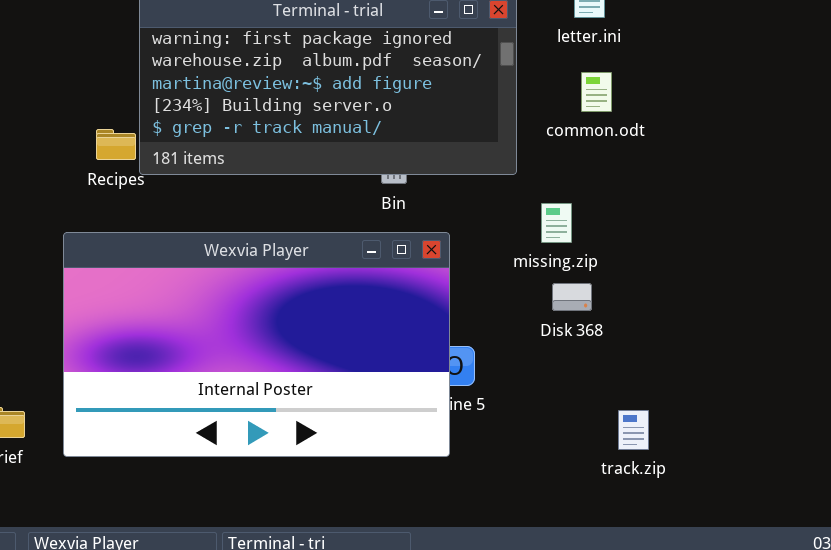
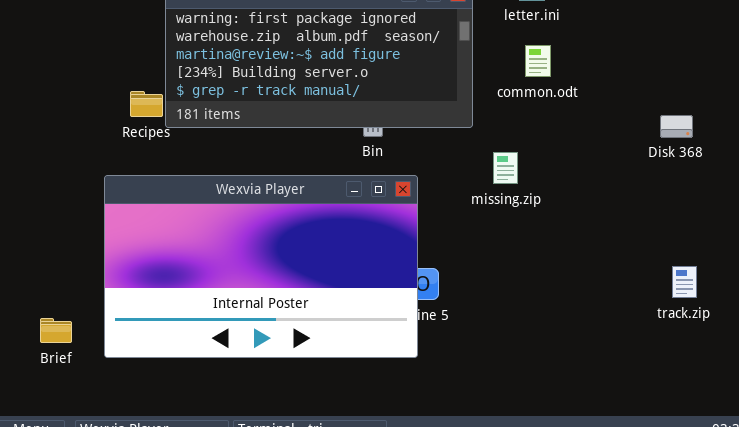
Disk 368: [552,283,592,311] -> [660,115,693,138], moved
track.zip: [618,410,649,450] -> [672,266,697,298], moved

